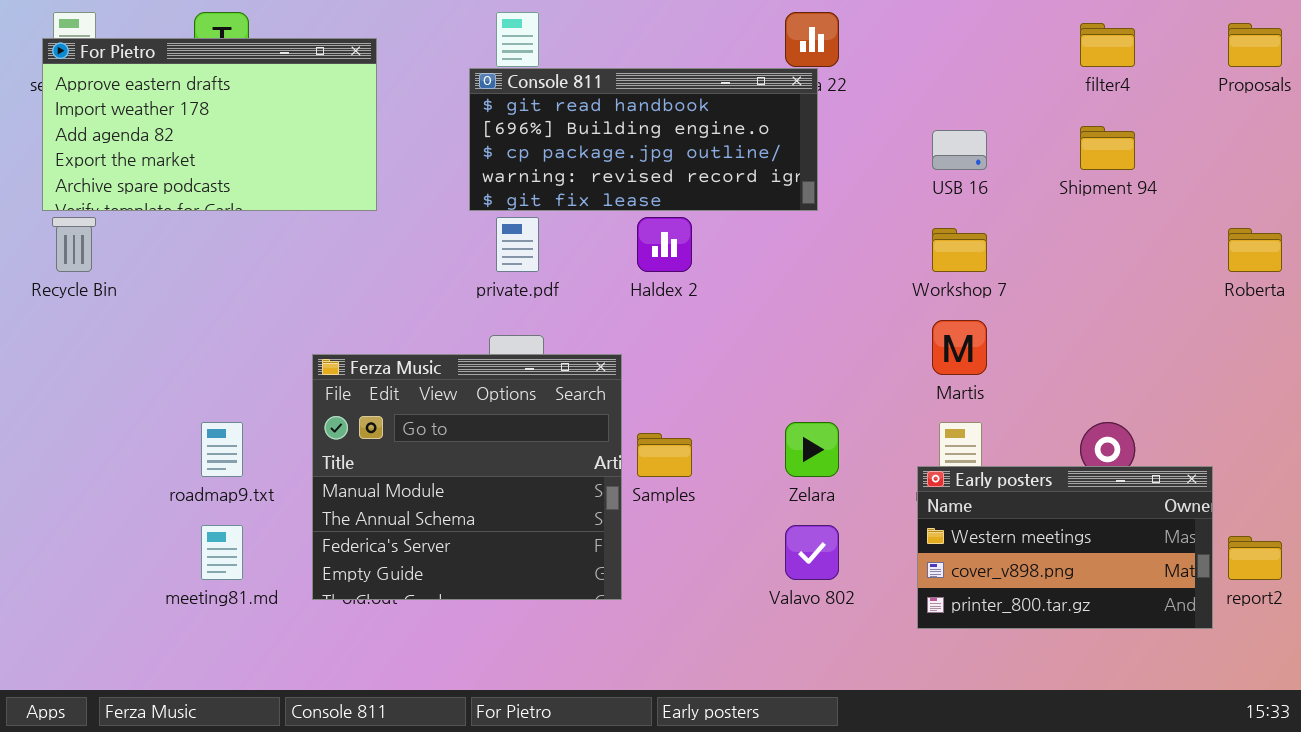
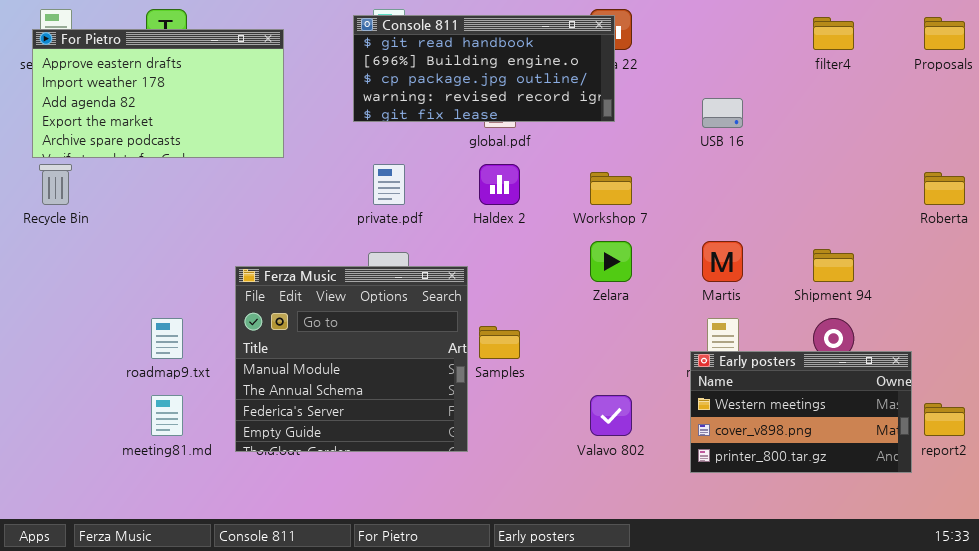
Console 811: [469,68,818,211] -> [353,15,615,122], moved
Shipment 94: [1080,126,1135,170] -> [813,249,854,282], moved
Workshop 7: [932,228,987,272] -> [590,172,632,205], moved
Zelara: [785,422,839,477] -> [590,241,632,282], moved

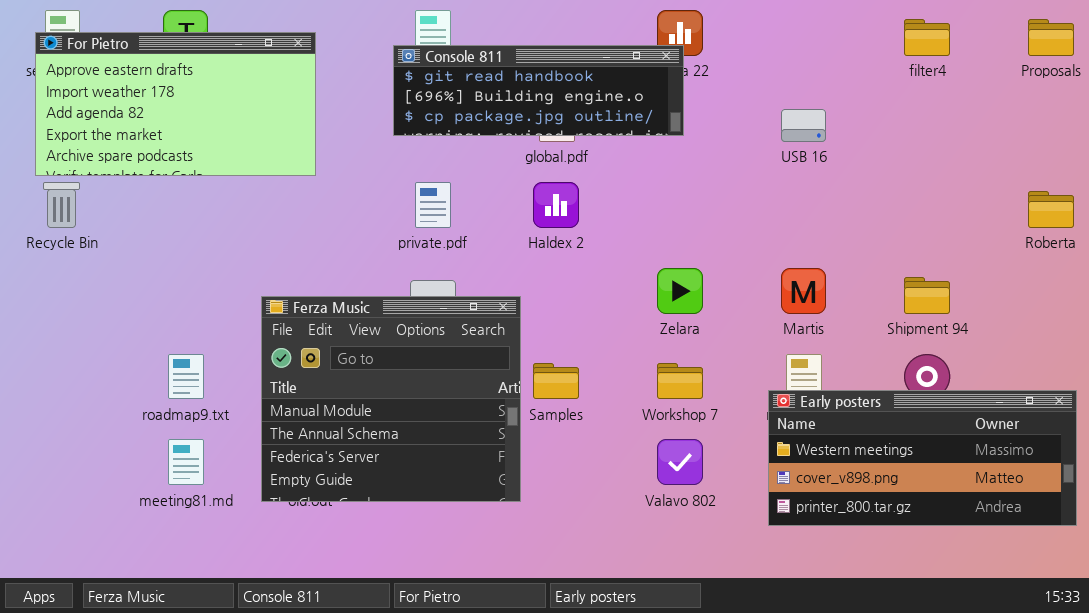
Console 811: [353,15,615,122] -> [393,45,684,136], resized
Workshop 7: [590,172,632,205] -> [657,363,703,399], moved
Early posters: [690,351,912,473] -> [768,390,1077,526], resized

